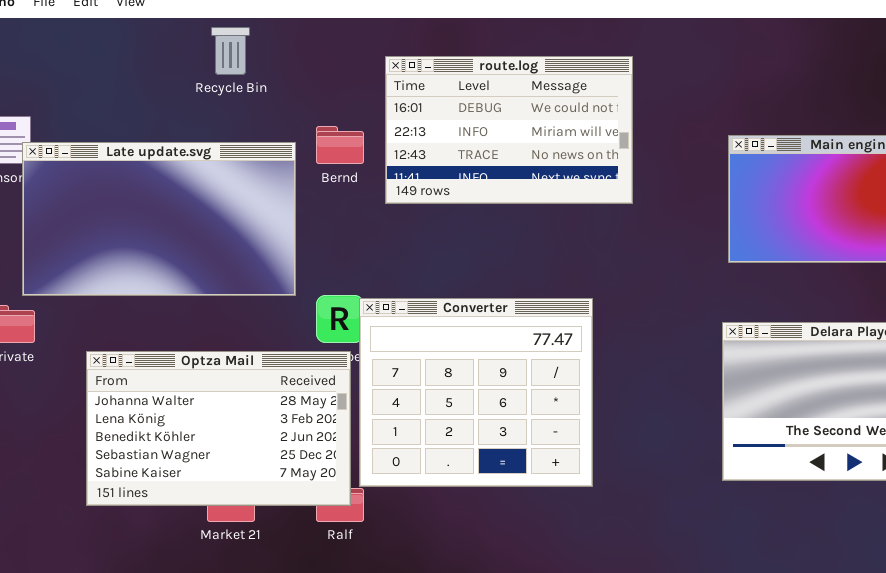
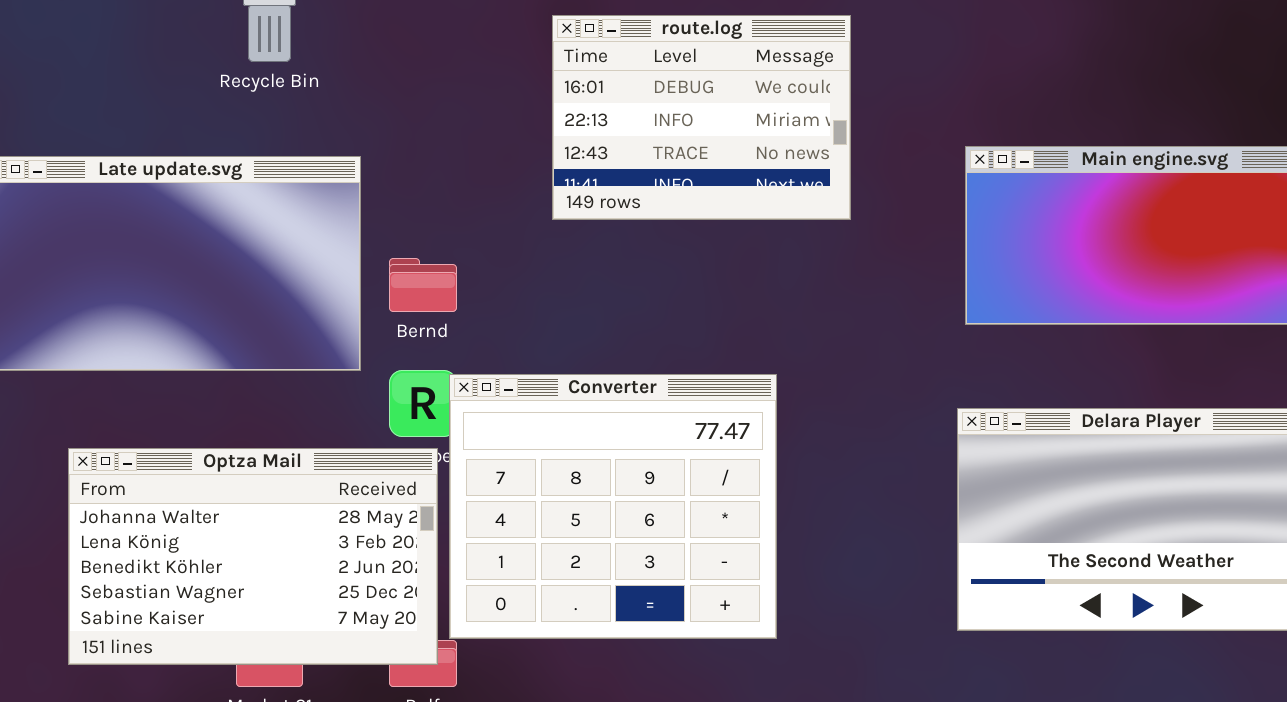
route.log: [385,56,633,204] -> [552,15,851,220], moved, resized
Bernd: [316,126,364,164] -> [389,258,457,312], moved

